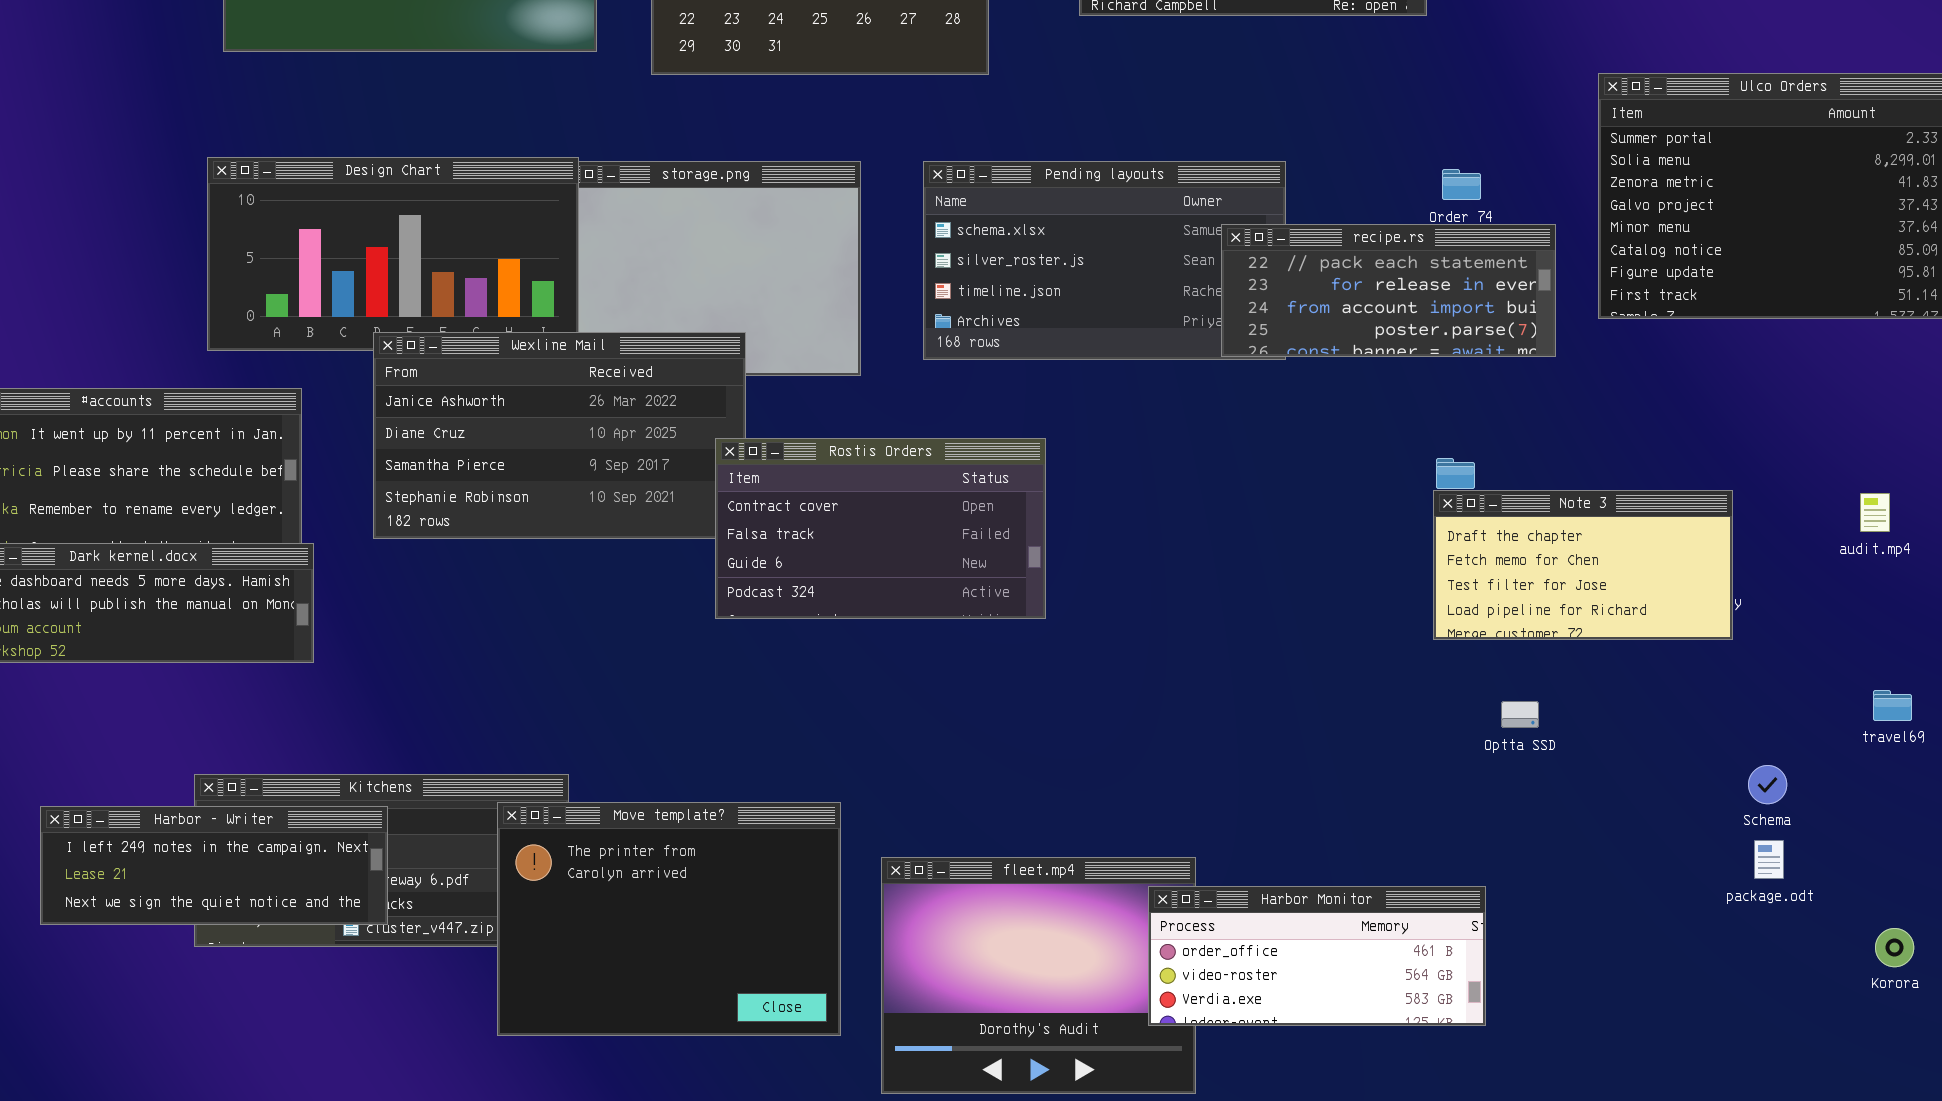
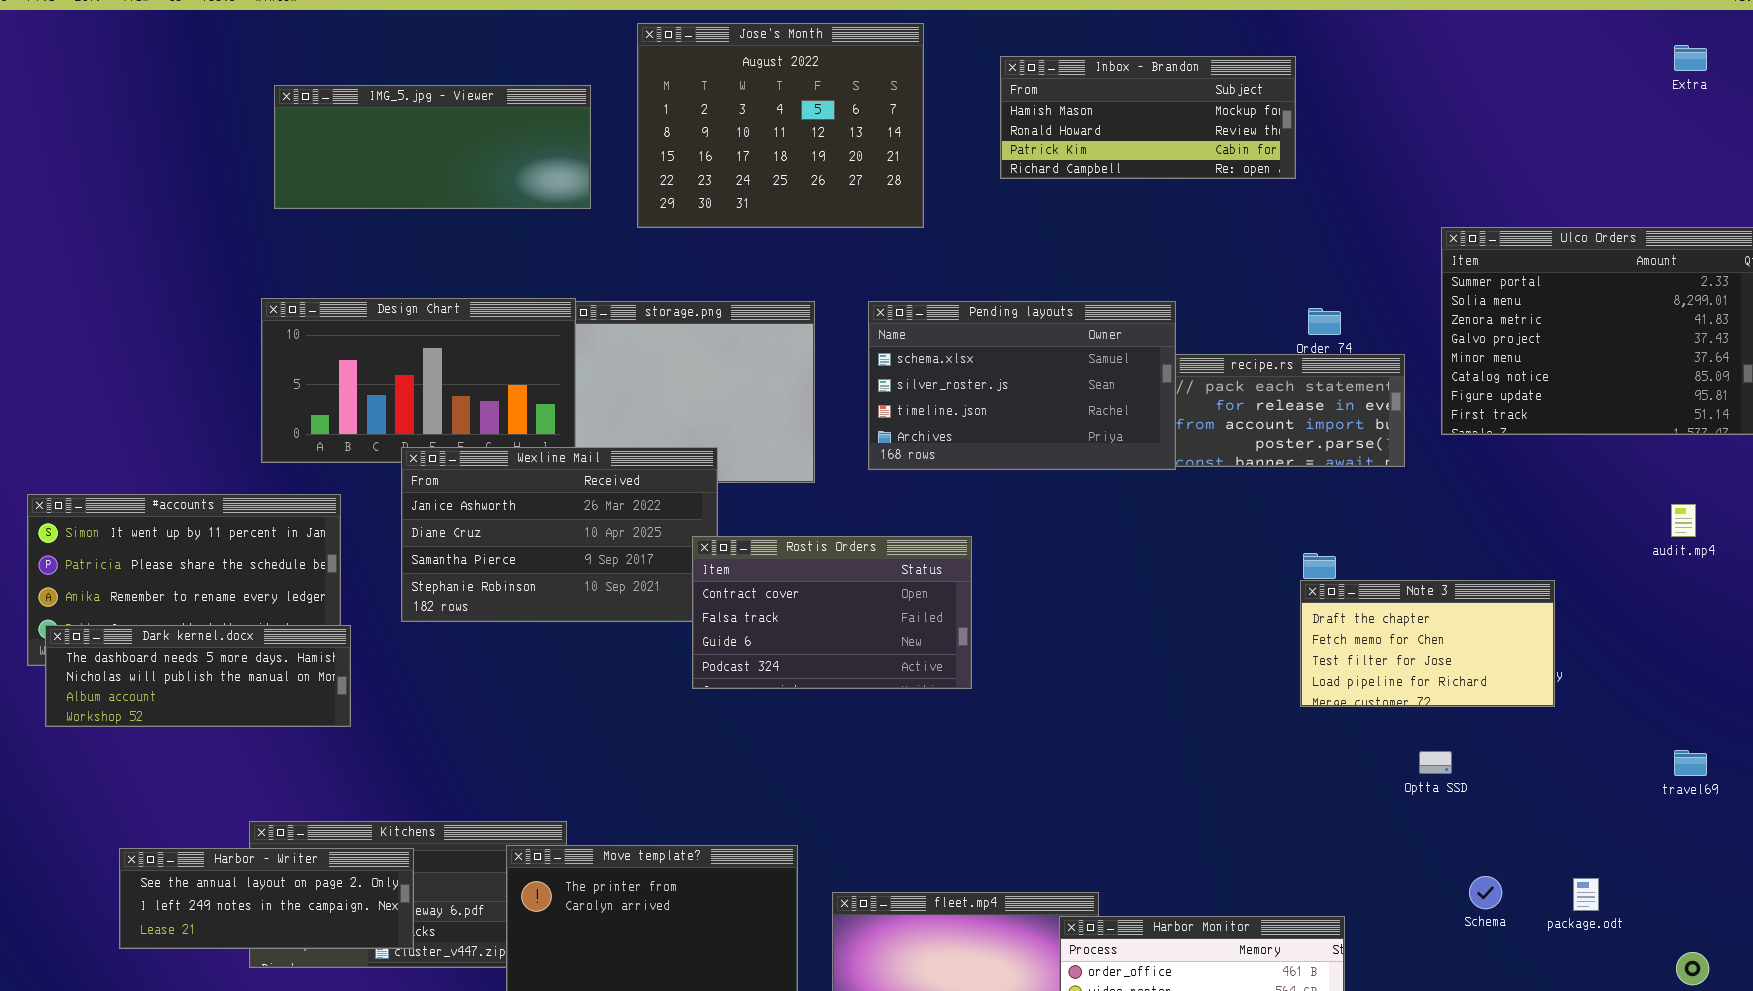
Pending layouts: [923,161,1286,360] -> [868,301,1176,470], raised
audit.mp4: [1860,493,1890,532] -> [1671,504,1696,537], moved
Optta SSD: [1501,701,1539,728] -> [1419,751,1452,774], moved
Schema: [1748,765,1787,804] -> [1469,876,1502,909], moved
Harbor - Writer: [40,806,388,925] -> [119,848,414,949], scrolled up 1 row

